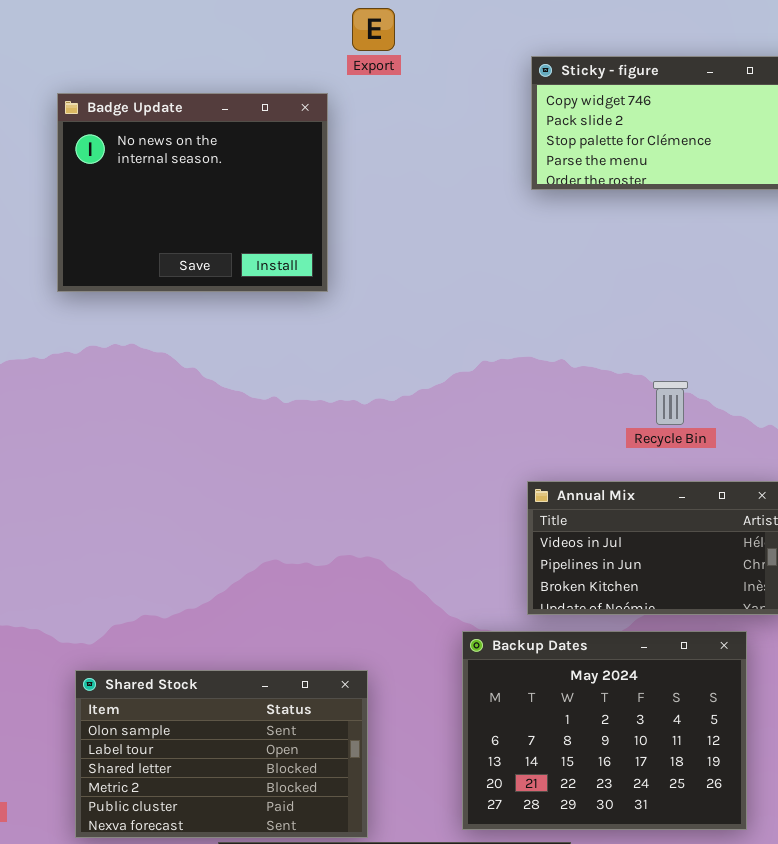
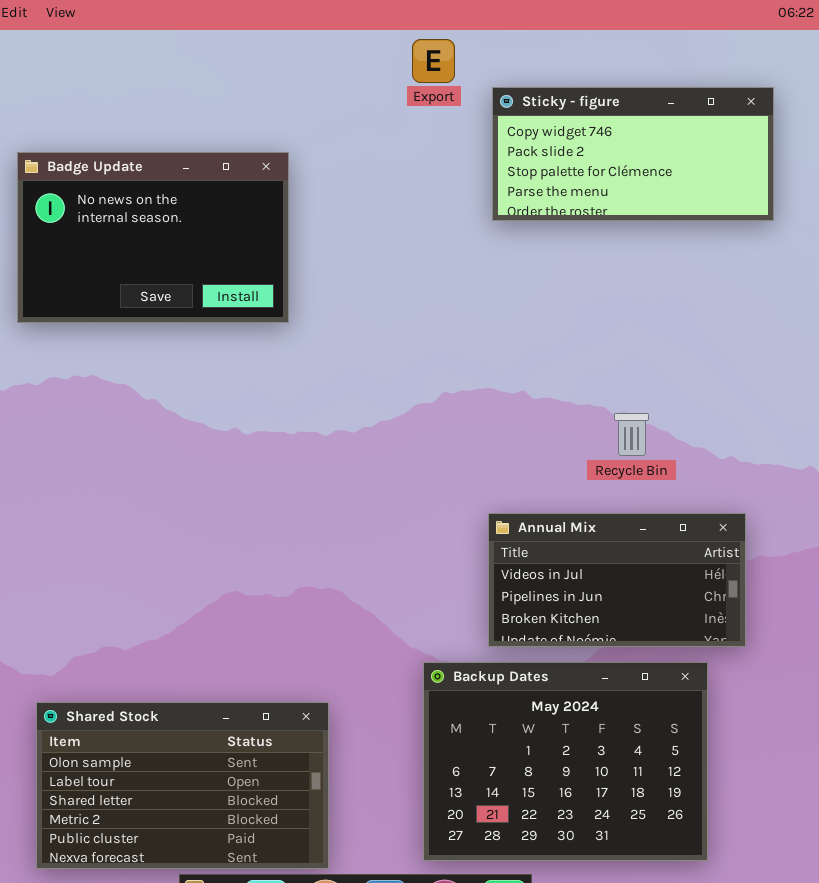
Export: [352,8,395,51] -> [412,39,455,83], moved
Badge Update: [57,93,328,292] -> [17,152,289,323], resized

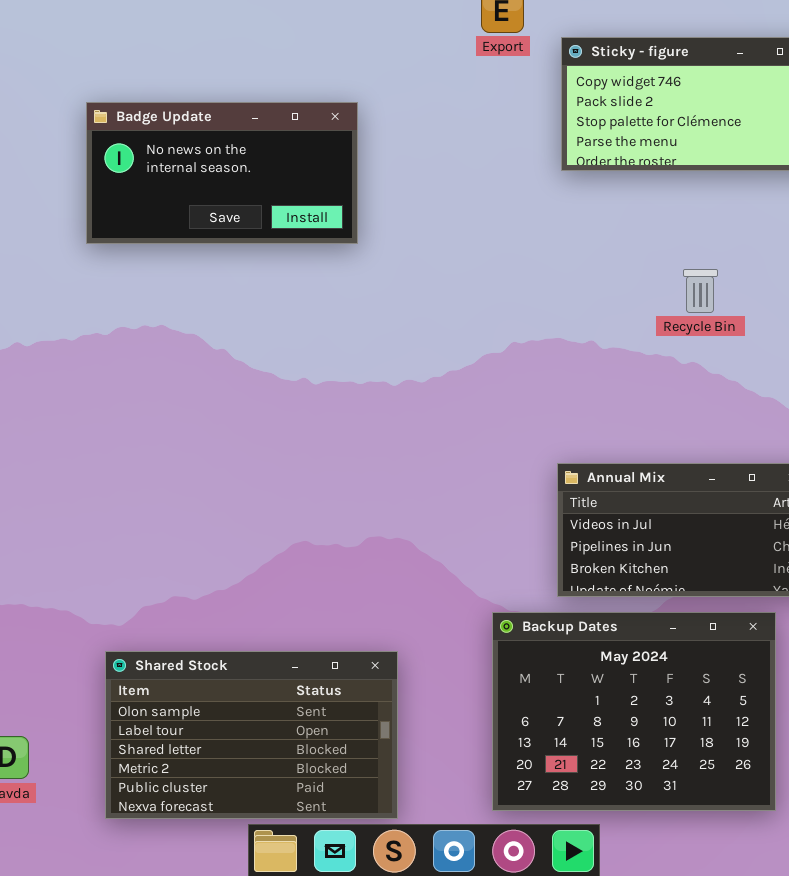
Badge Update: [17,152,289,323] -> [86,102,358,244], resized
Recycle Bin: [614,413,649,456] -> [683,269,718,313], moved

